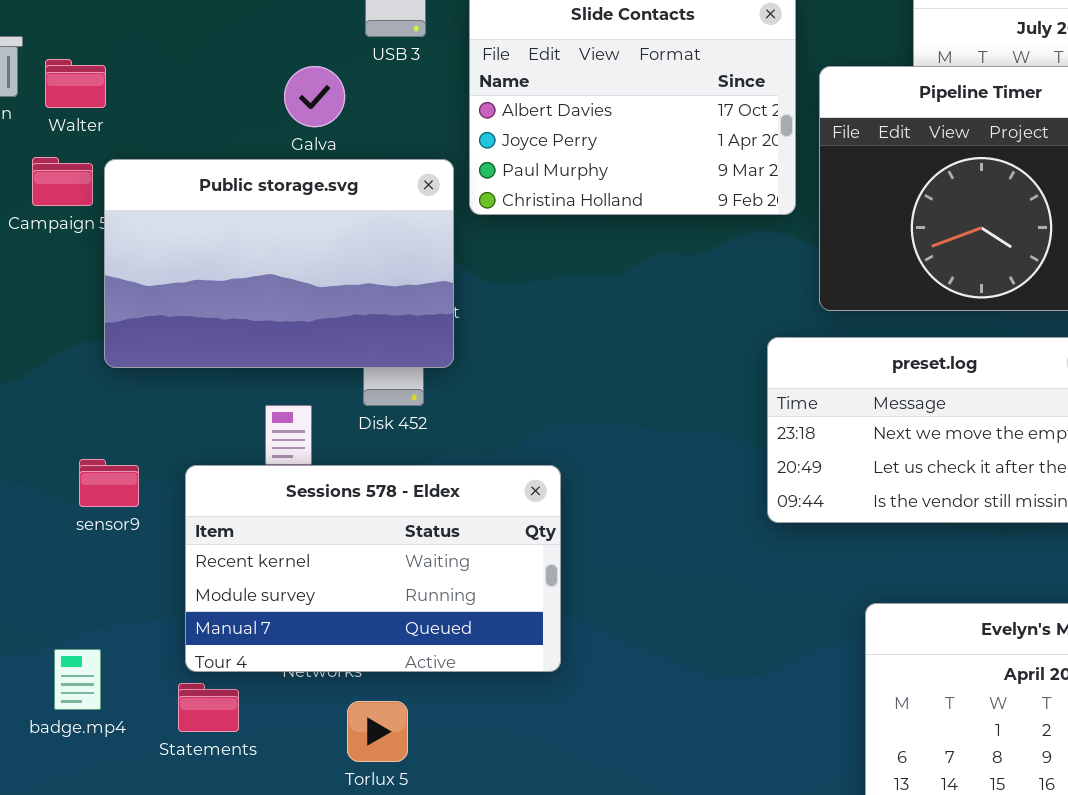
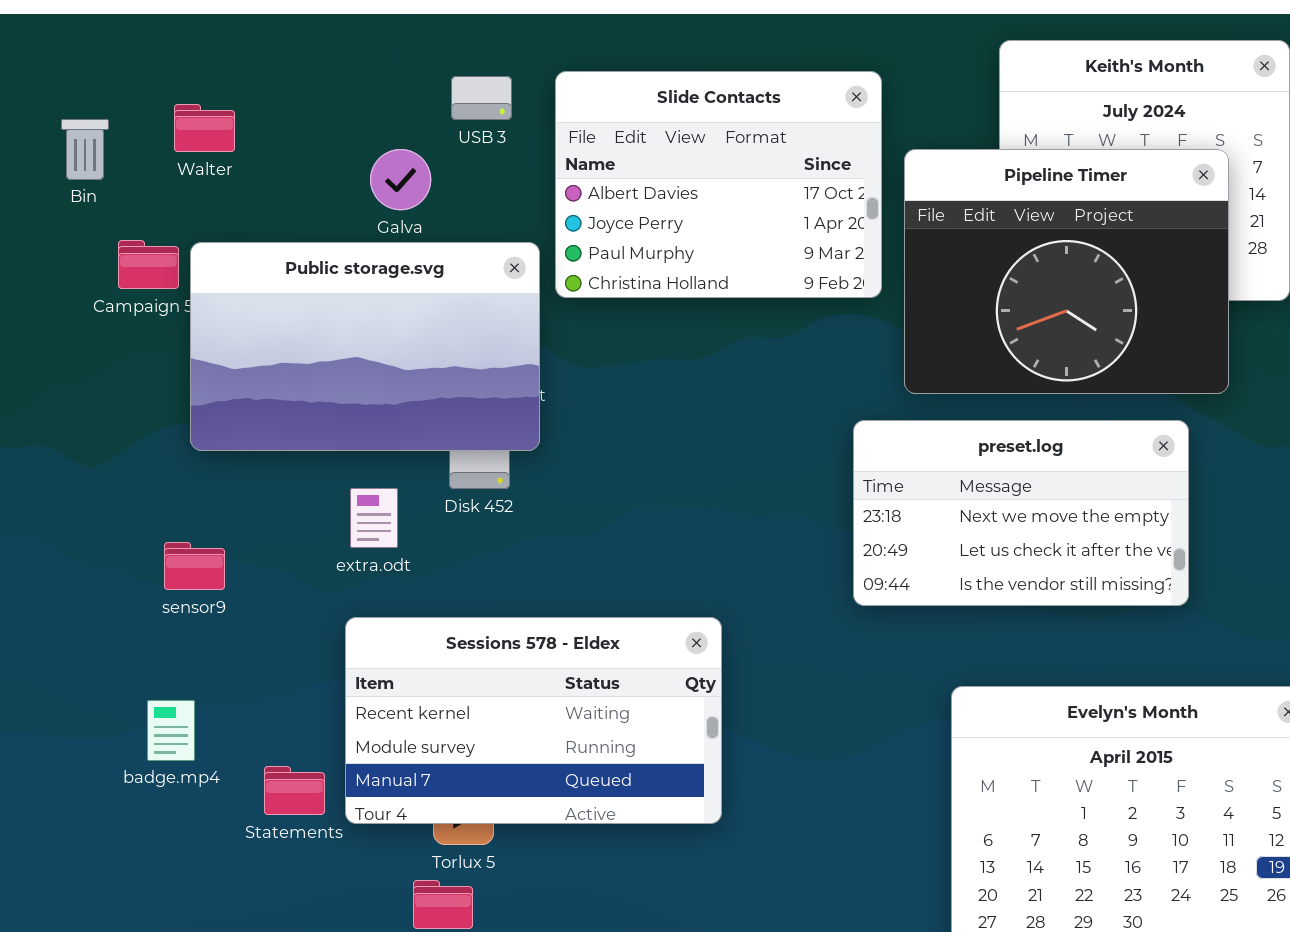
Walter: [45,59,106,108] -> [174,104,235,152], moved
Sessions 578 - Eldex: [185,465,561,672] -> [345,617,722,824], moved
badge.mp4: [54,649,101,710] -> [147,700,195,761], moved

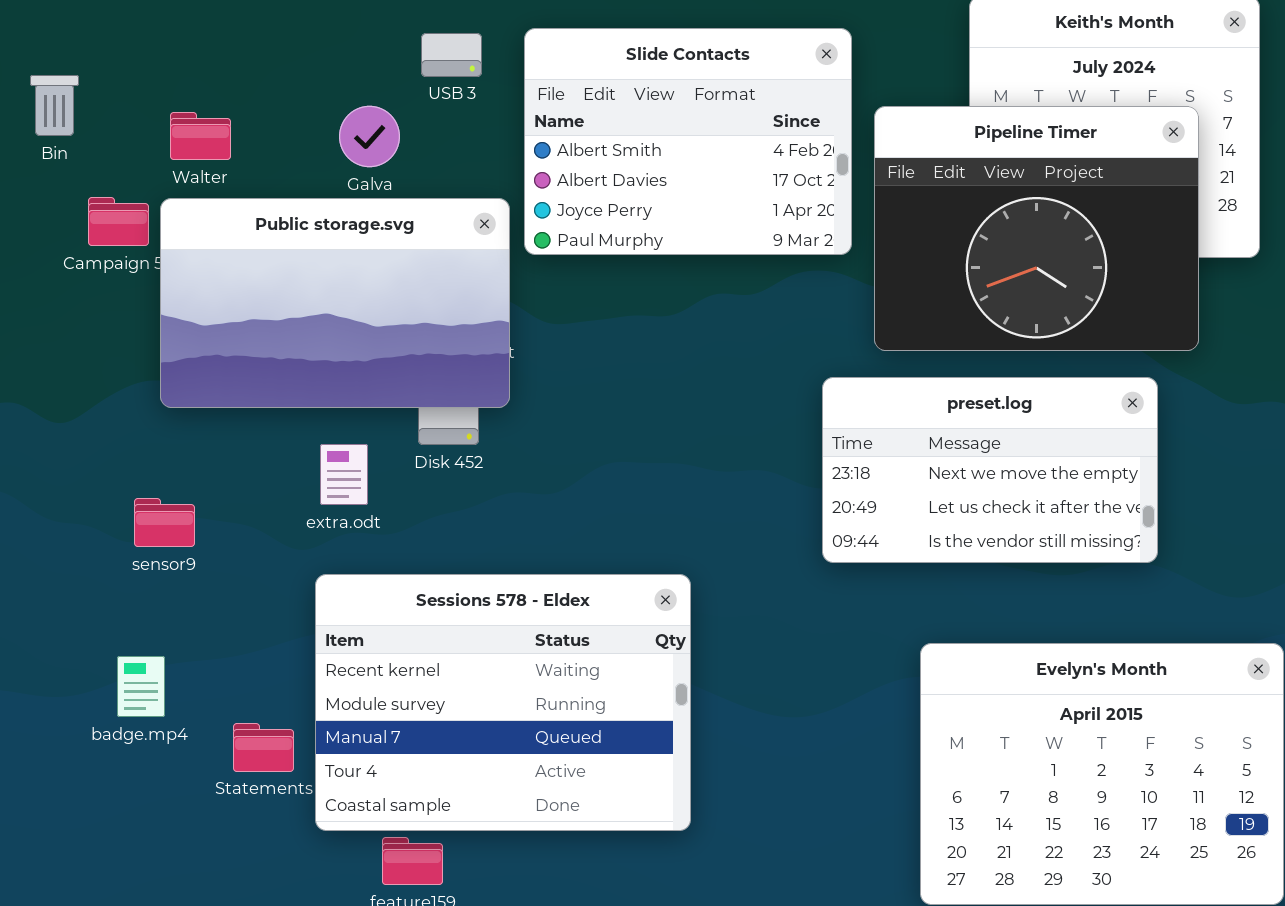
Slide Contacts: [555,71,882,298] -> [524,28,852,255], scrolled up 1 row
Walter: [174,104,235,152] -> [170,112,231,160], moved
Sessions 578 - Eldex: [345,617,722,824] -> [315,574,691,831], resized

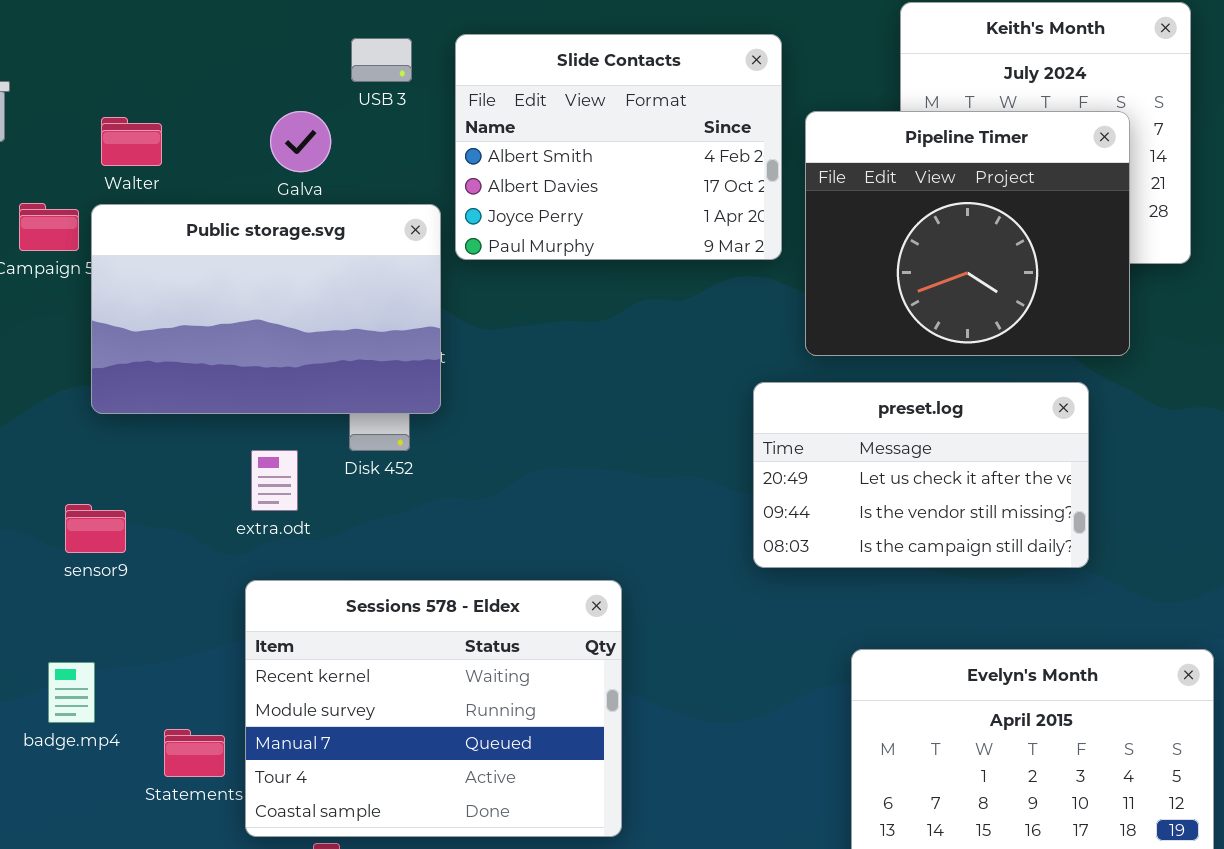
preset.log: [822,377,1158,563] -> [753,382,1089,568], scrolled down 1 row

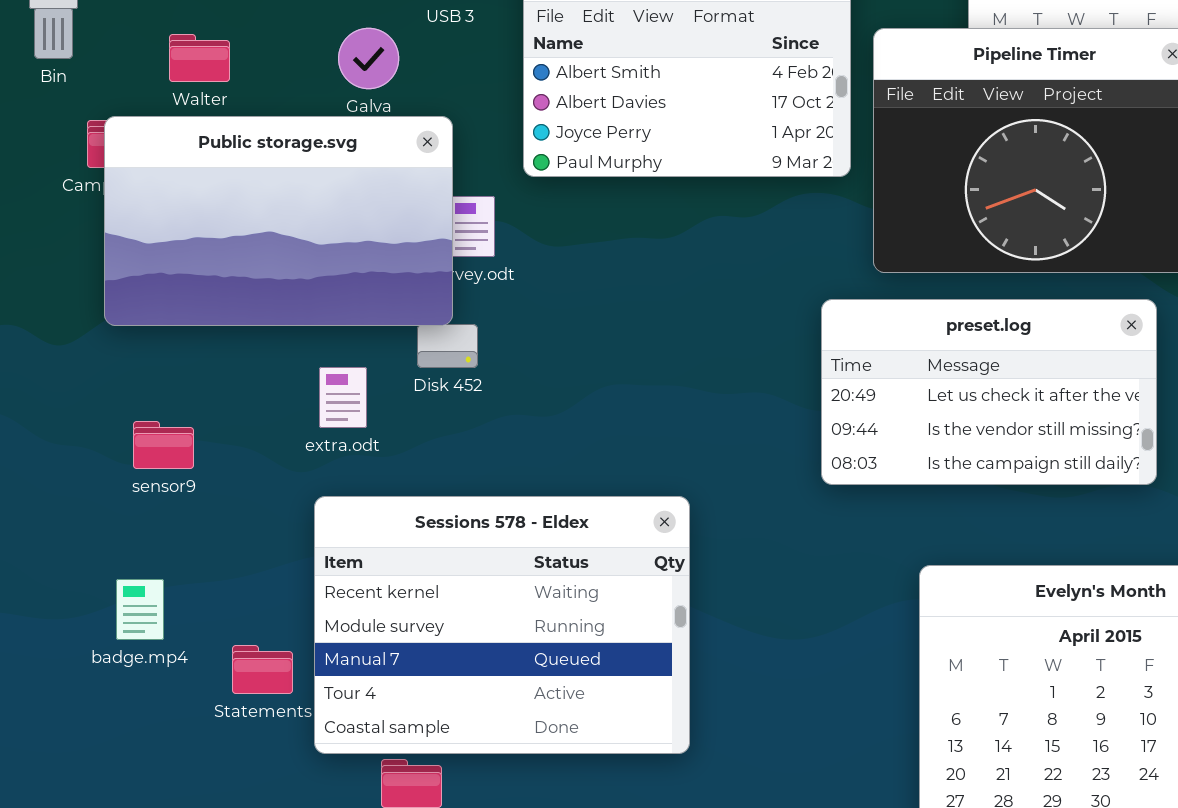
Public storage.svg: [91,204,441,414] -> [104,116,453,326], moved

